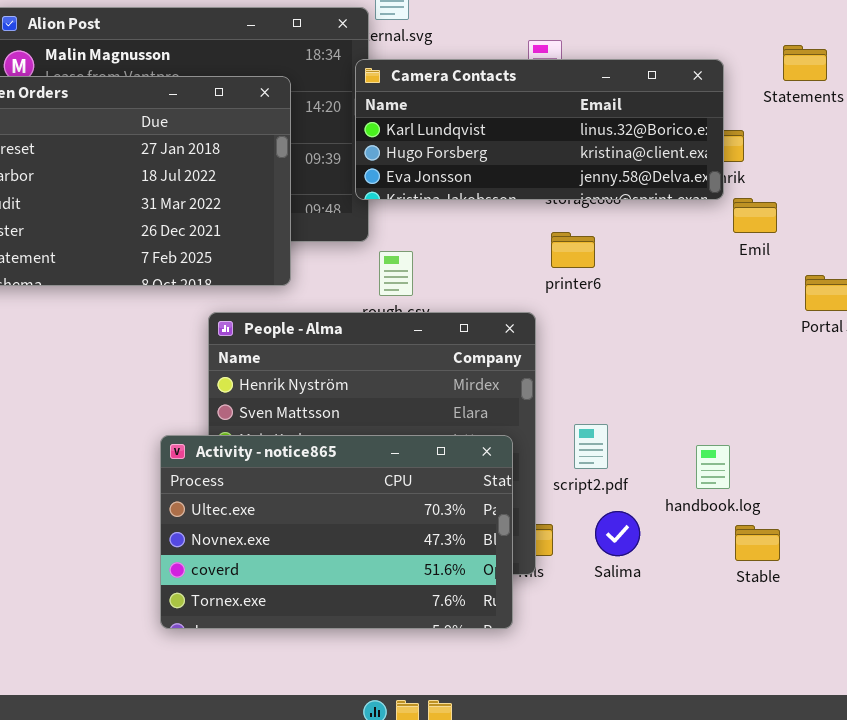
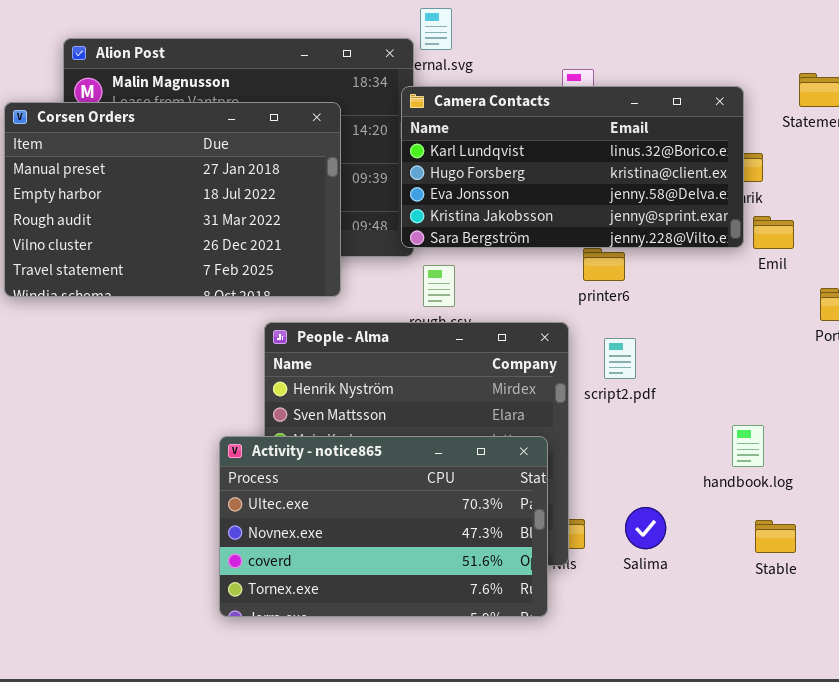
Camera Contacts: [355,59,724,200] -> [401,86,744,248], resized
script2.pdf: [574,424,608,469] -> [604,338,636,379], moved
handbook.log: [696,445,730,489] -> [732,425,764,467], moved

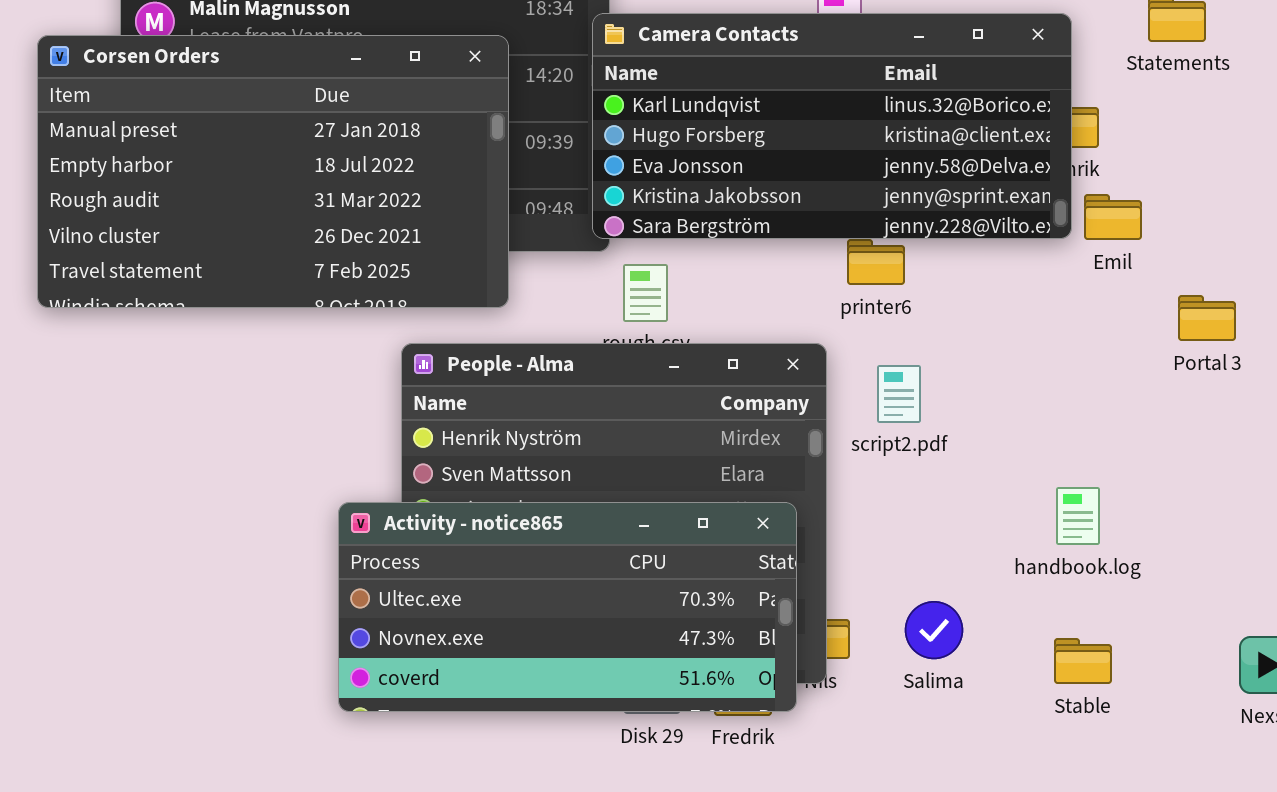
Activity - notice865: [219,436,548,617] -> [338,502,797,712], resized
Stable: [755,520,796,553] -> [1054,638,1112,684], moved

